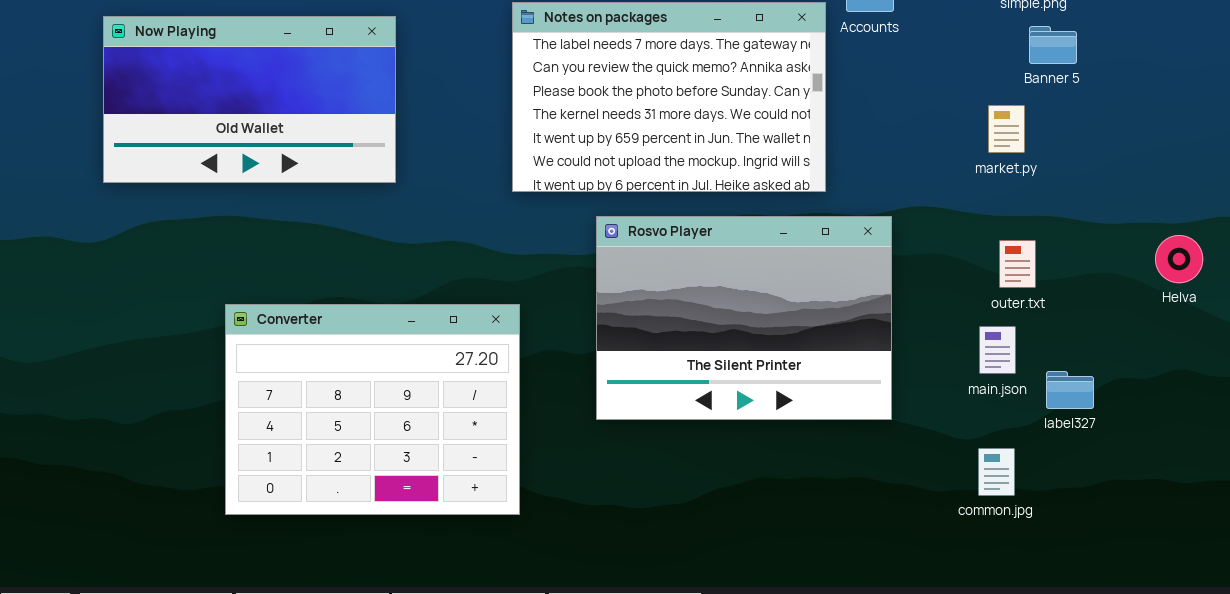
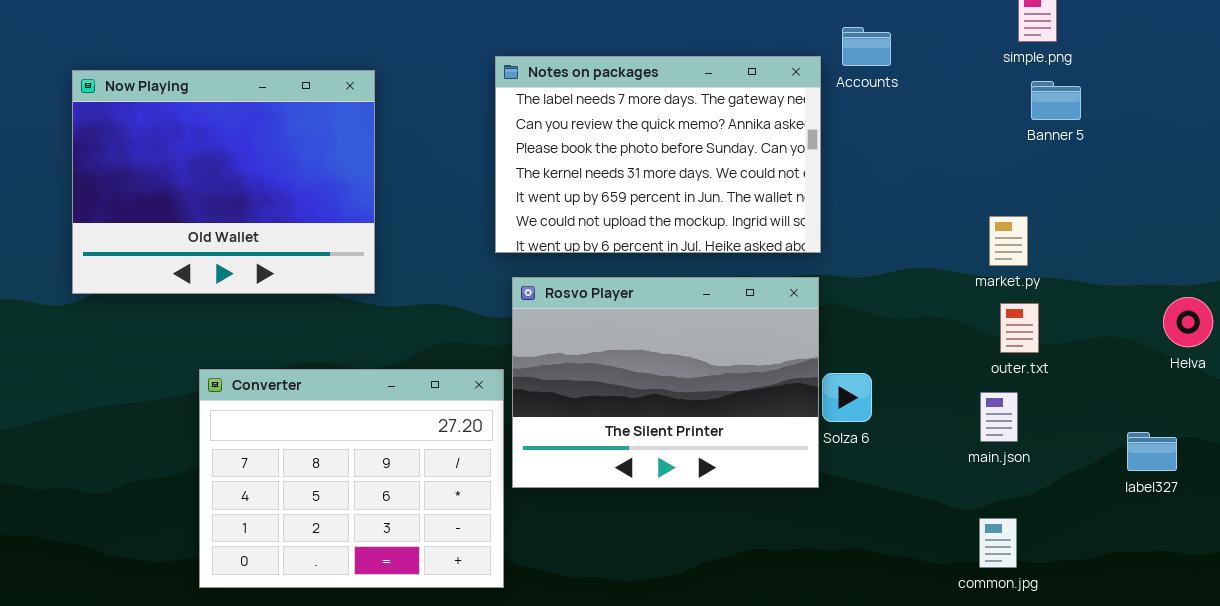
Now Playing: [103,16,396,183] -> [72,70,375,294], resized
market.py: [988,105,1025,153] -> [989,216,1028,266], moved
Rosvo Player: [596,216,892,420] -> [512,277,819,488], moved
label327: [1046,371,1094,409] -> [1127,432,1177,471], moved

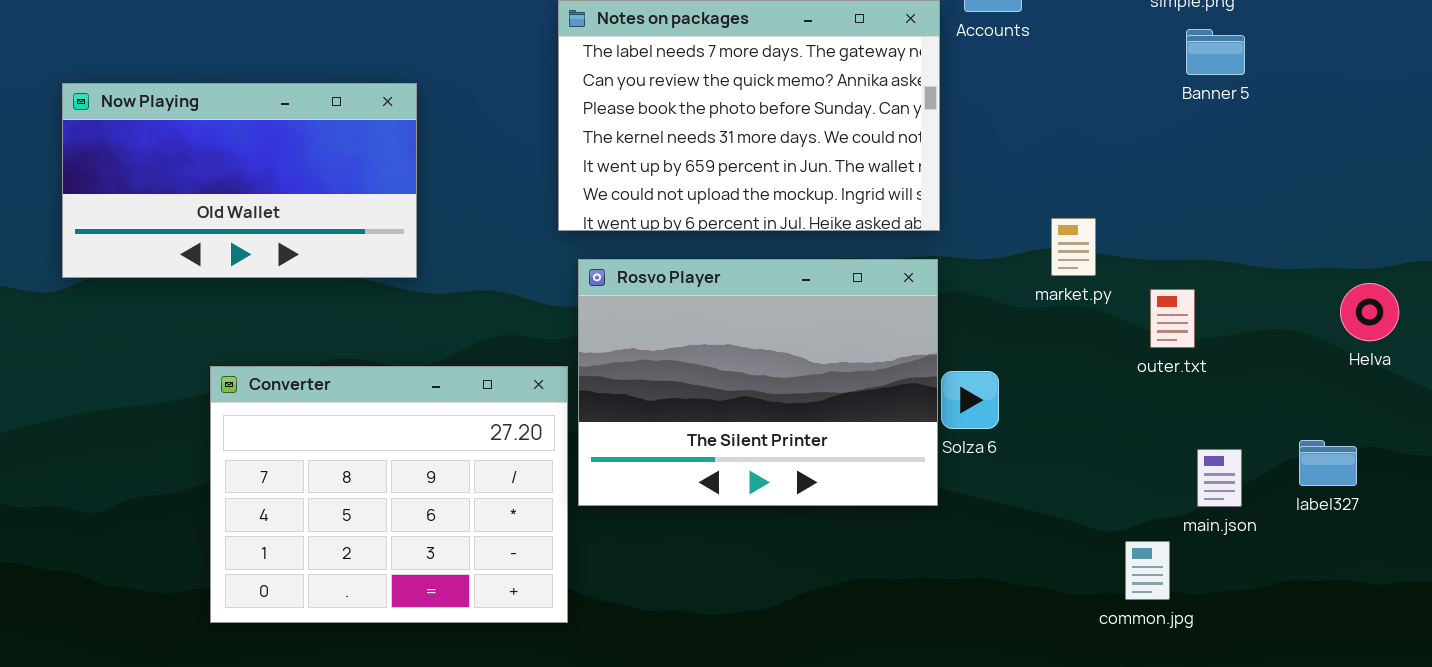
Now Playing: [72,70,375,294] -> [62,83,417,278], resized
market.py: [989,216,1028,266] -> [1051,218,1096,276], moved
main.json: [980,392,1018,442] -> [1197,449,1242,507], moved

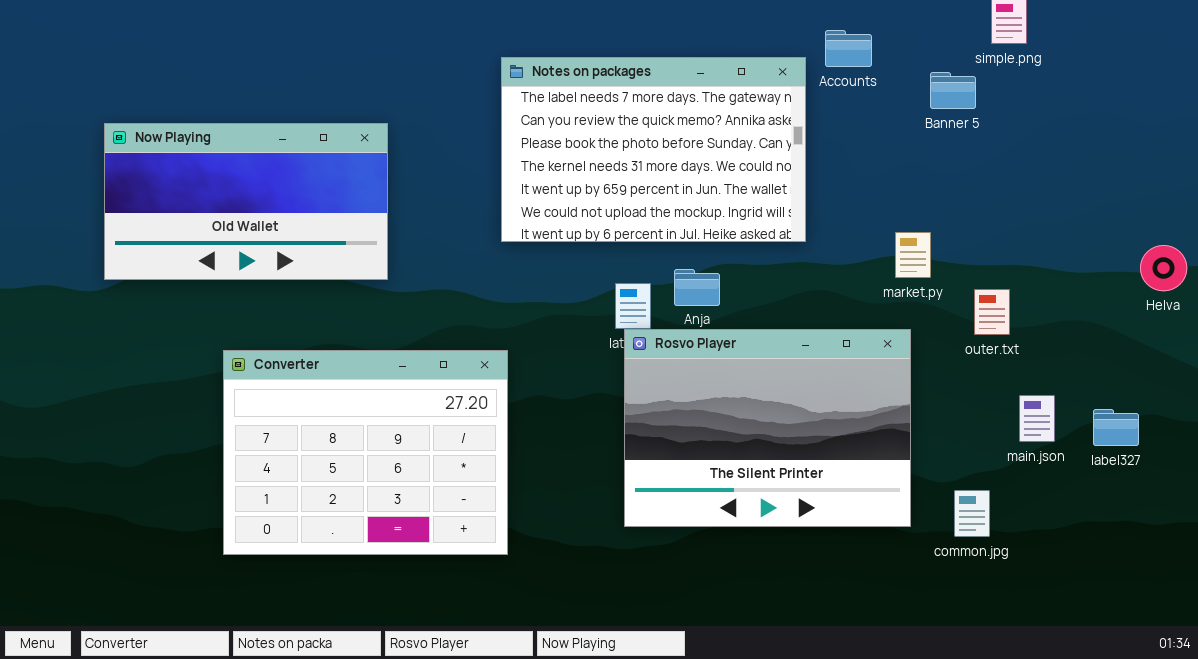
Banner 5: [1186,29,1245,75] -> [930,72,976,109], moved
Rosvo Player: [578,259,938,506] -> [624,329,911,527], moved
Helva: [1340,283,1399,341] -> [1140,245,1187,291], moved
main.json: [1197,449,1242,507] -> [1019,395,1055,442], moved

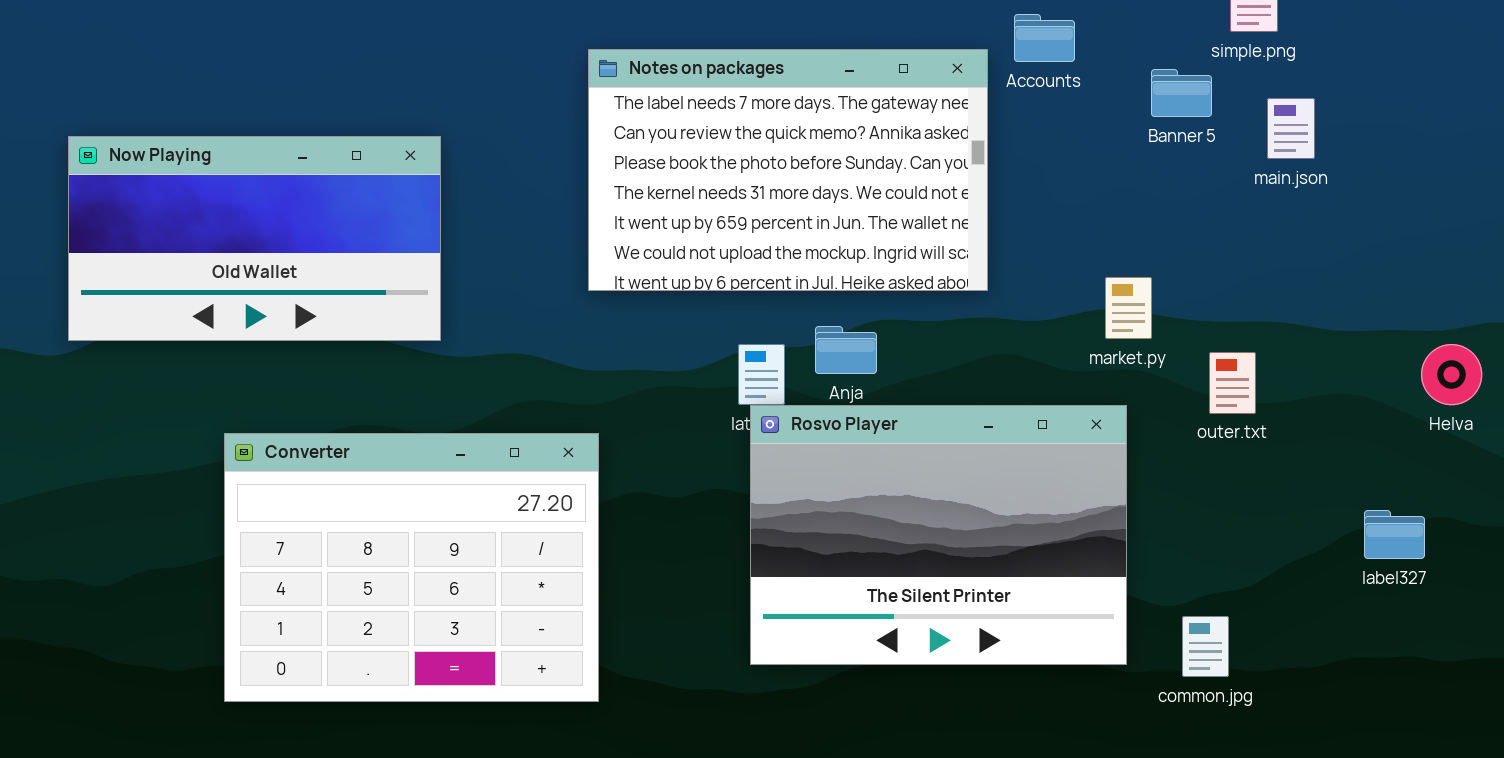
Helva: [1140,245,1187,291] -> [1421,344,1482,405], moved
main.json: [1019,395,1055,442] -> [1267,98,1315,159], moved

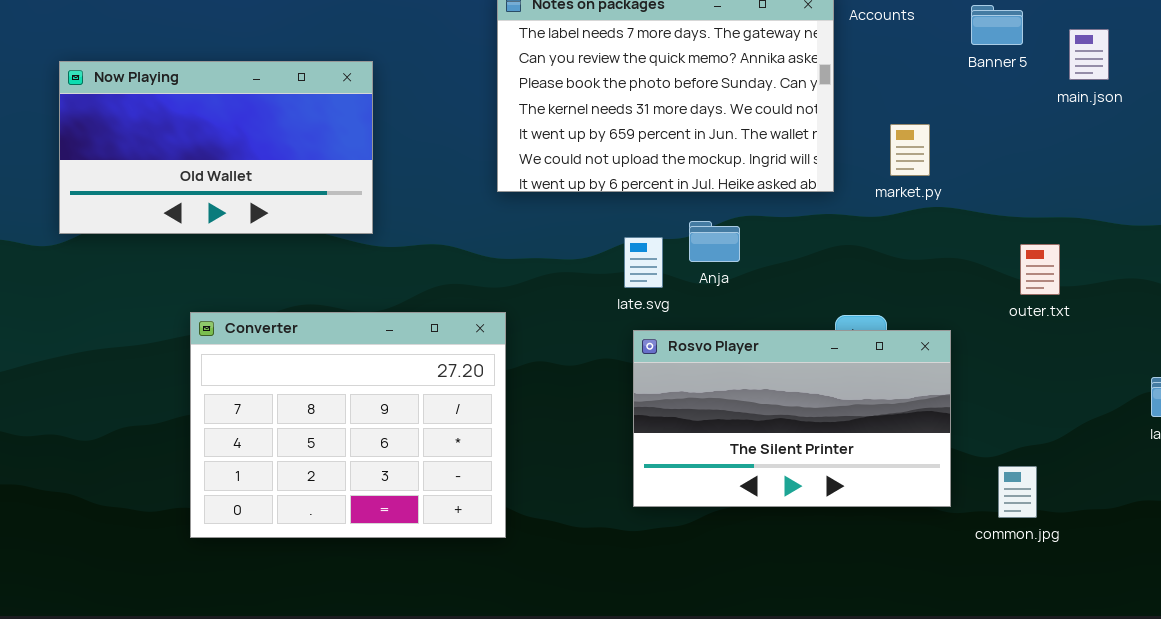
market.py: [1105,277,1152,339] -> [890,124,930,176], moved
Rosvo Player: [750,405,1127,665] -> [633,330,951,507], resized

